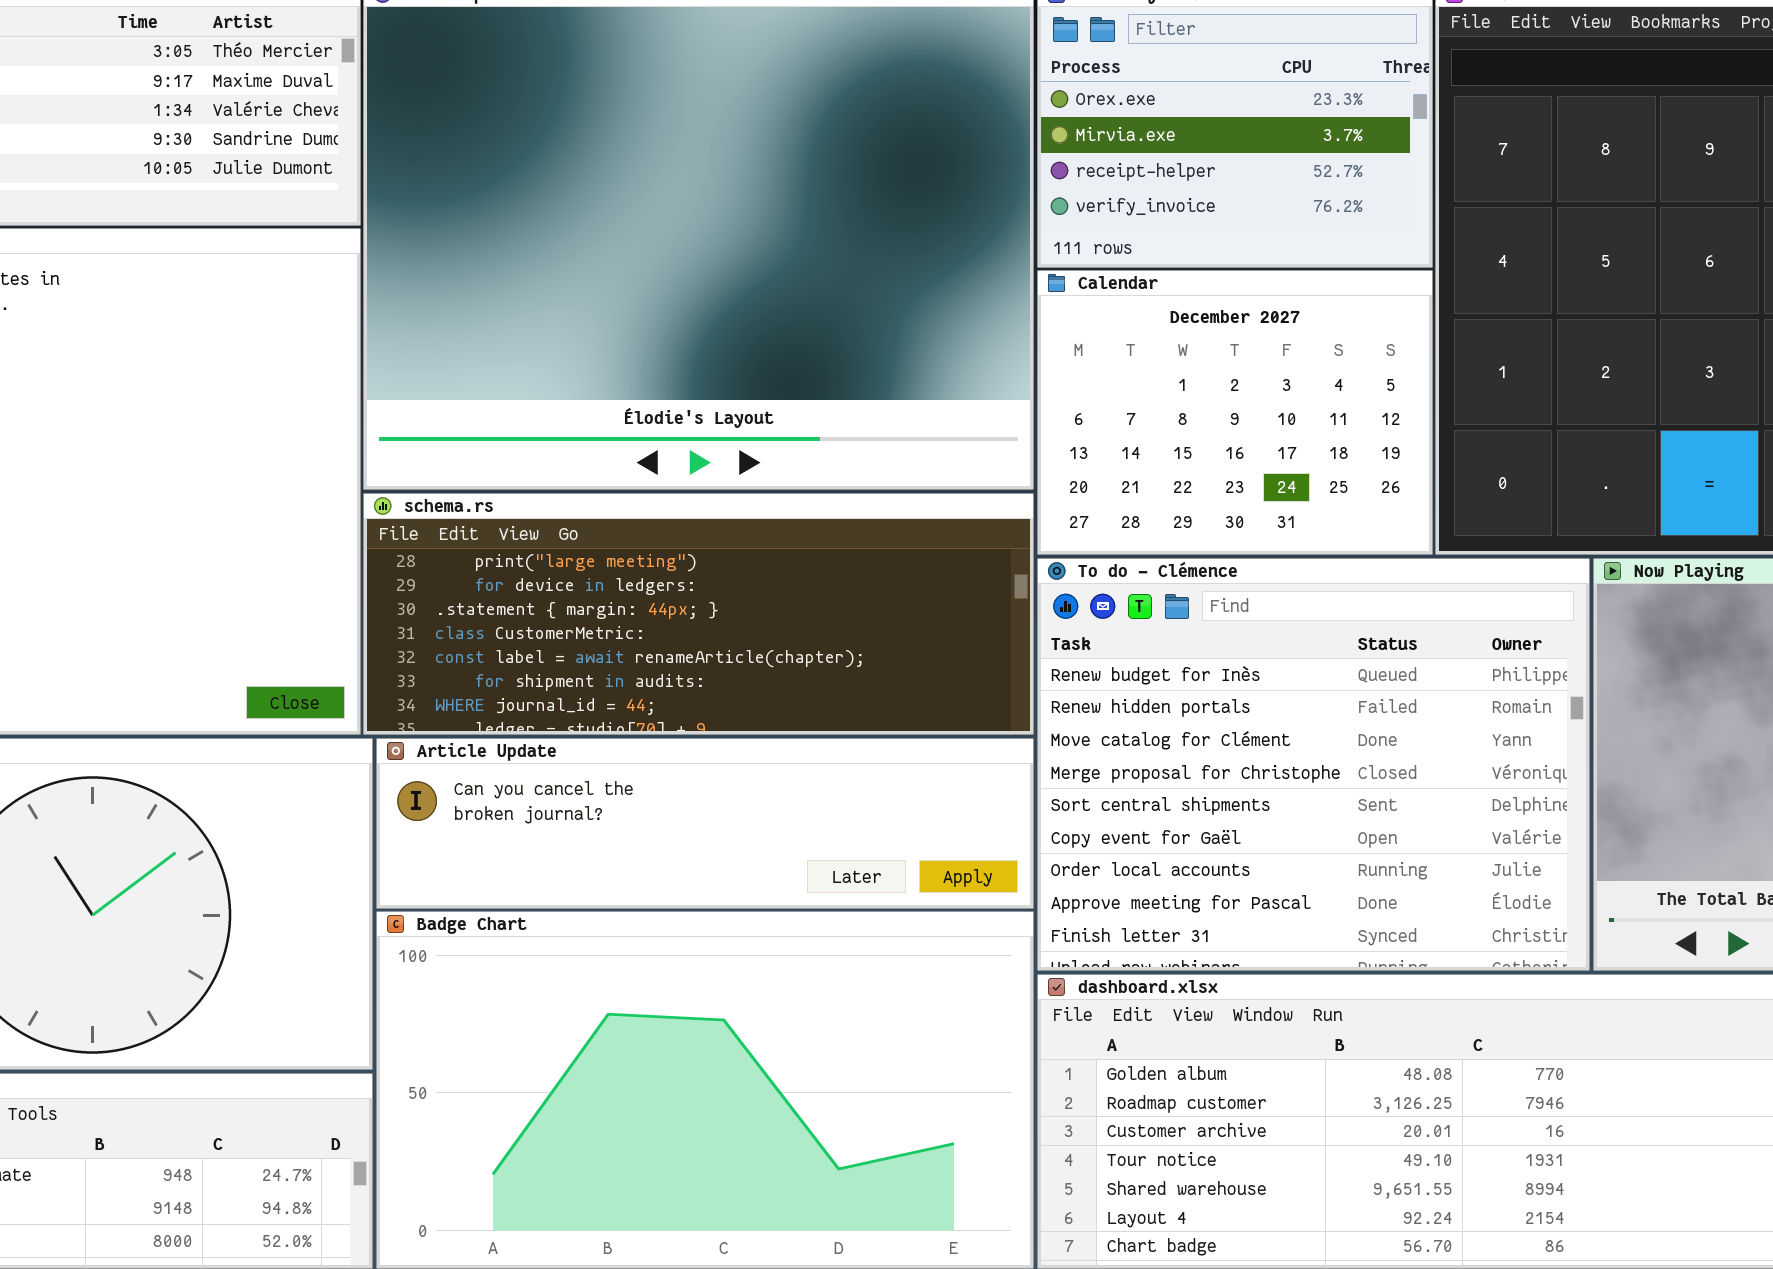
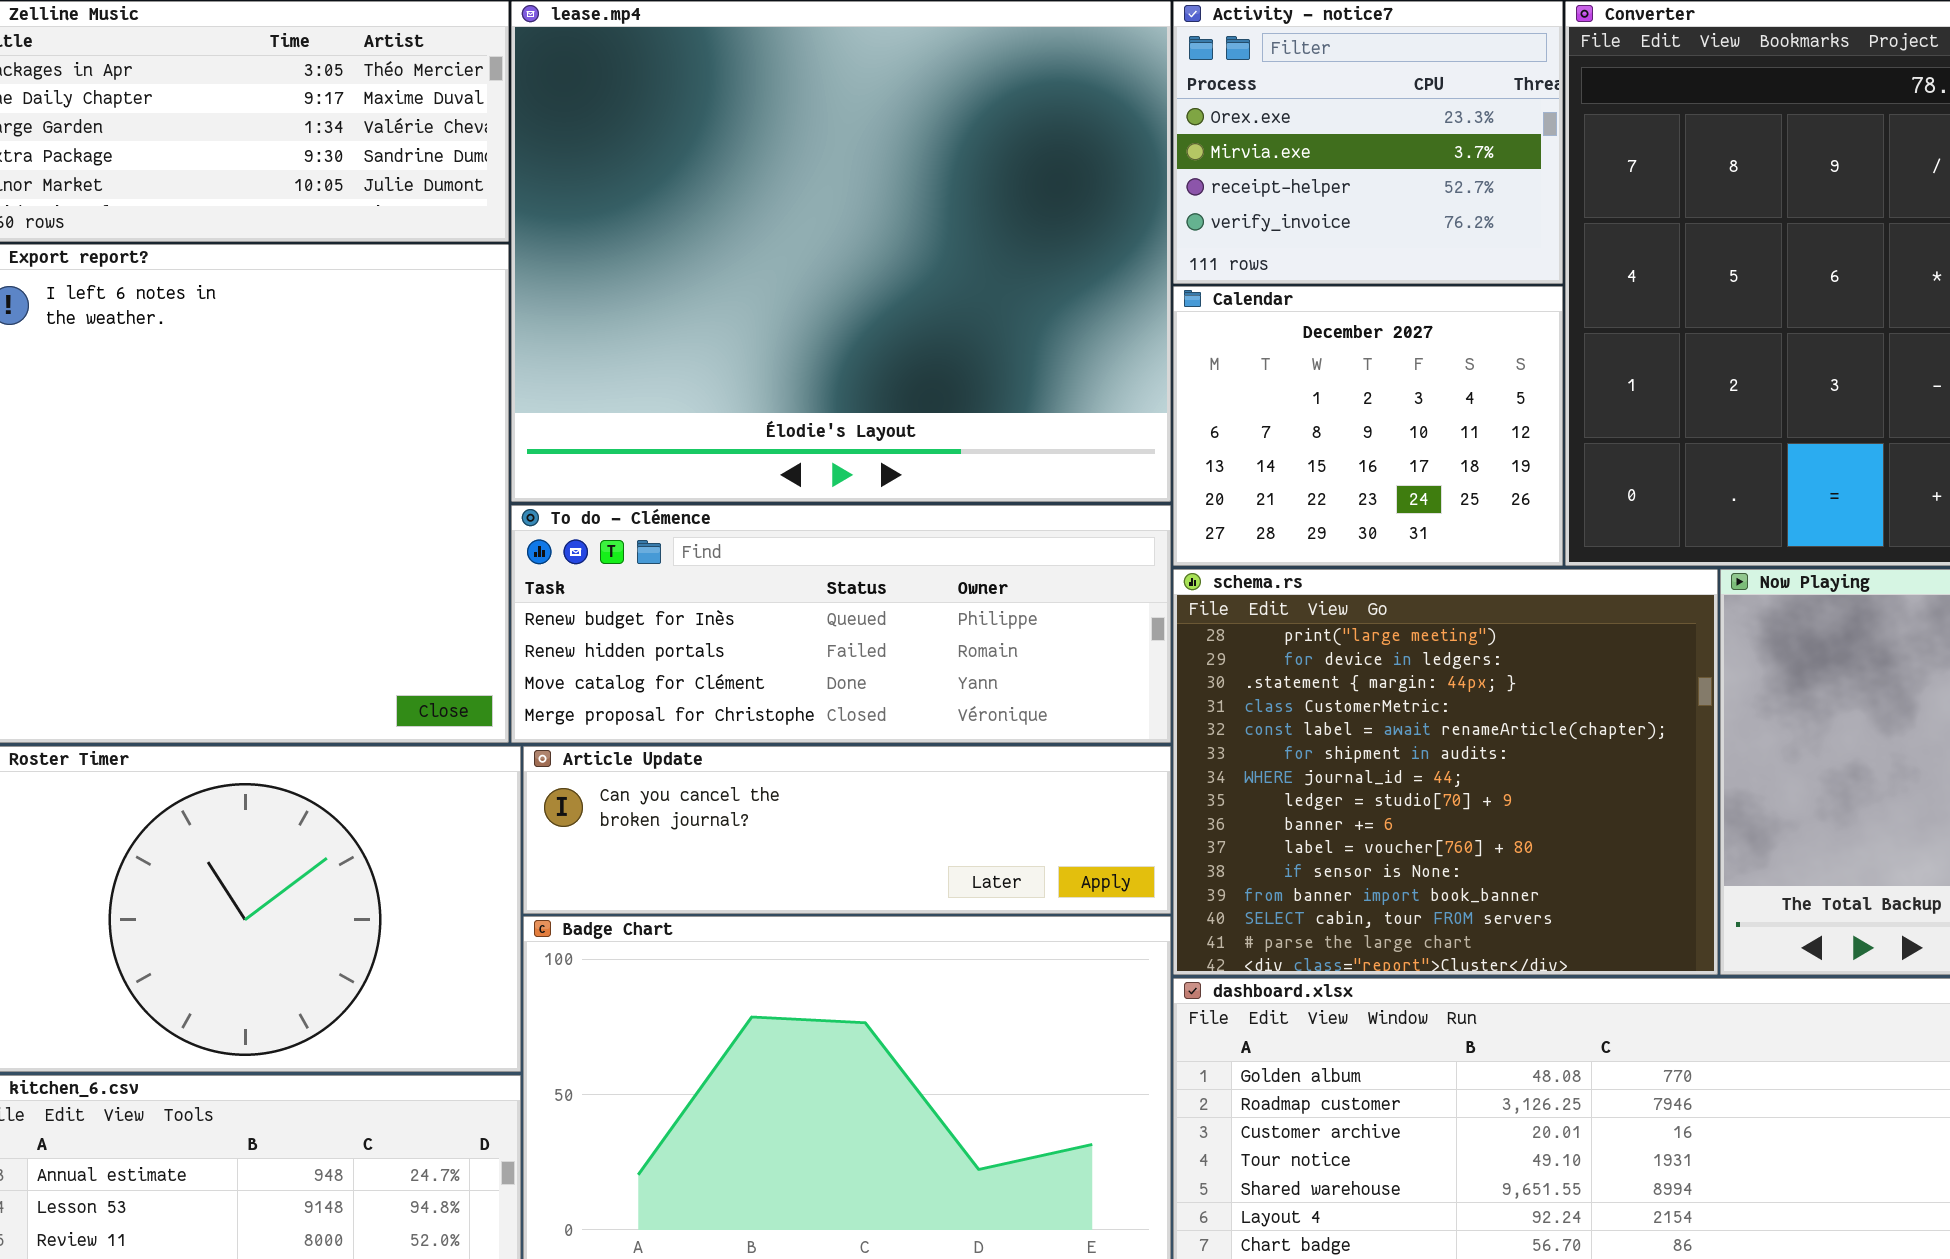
schema.rs: [363,493,1034,735] -> [1173,569,1718,975], moved, resized
To do - Clémence: [1037,558,1590,971] -> [511,505,1171,743], moved, resized

